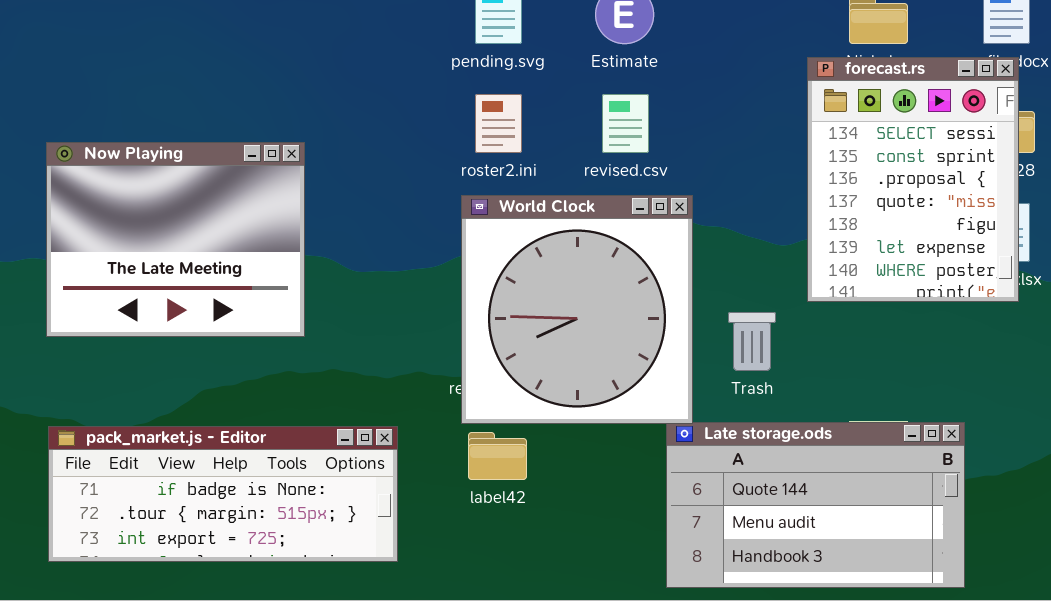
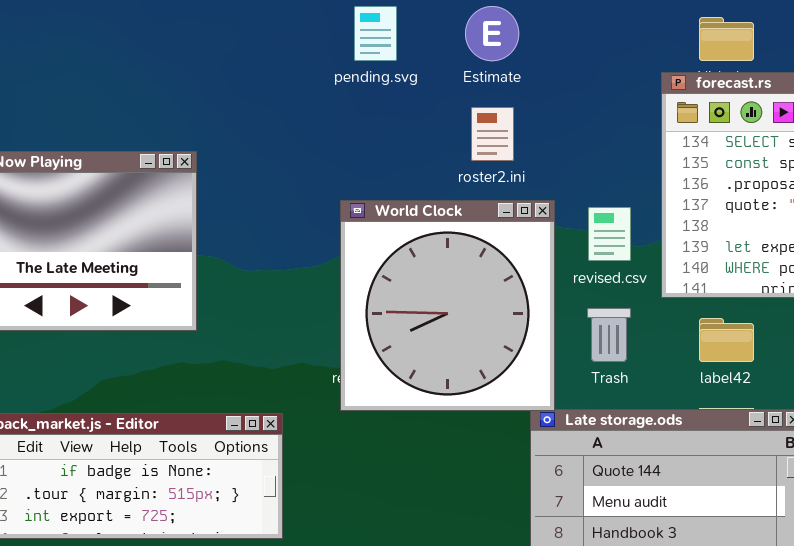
roster2.ini: [475,94,522,153] -> [471,107,514,161], moved
revised.csv: [602,94,649,153] -> [588,207,631,261], moved
label42: [468,432,527,480] -> [699,318,754,362], moved

